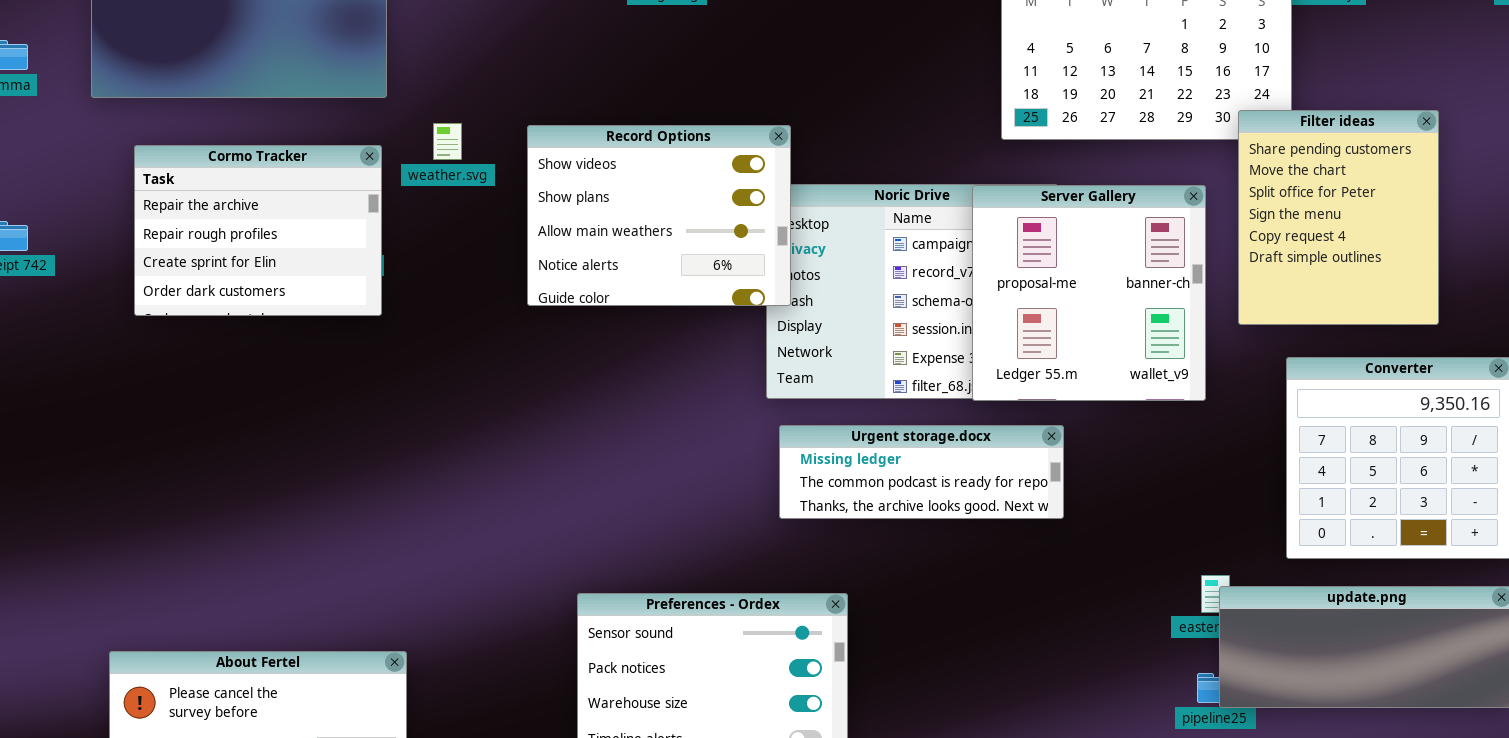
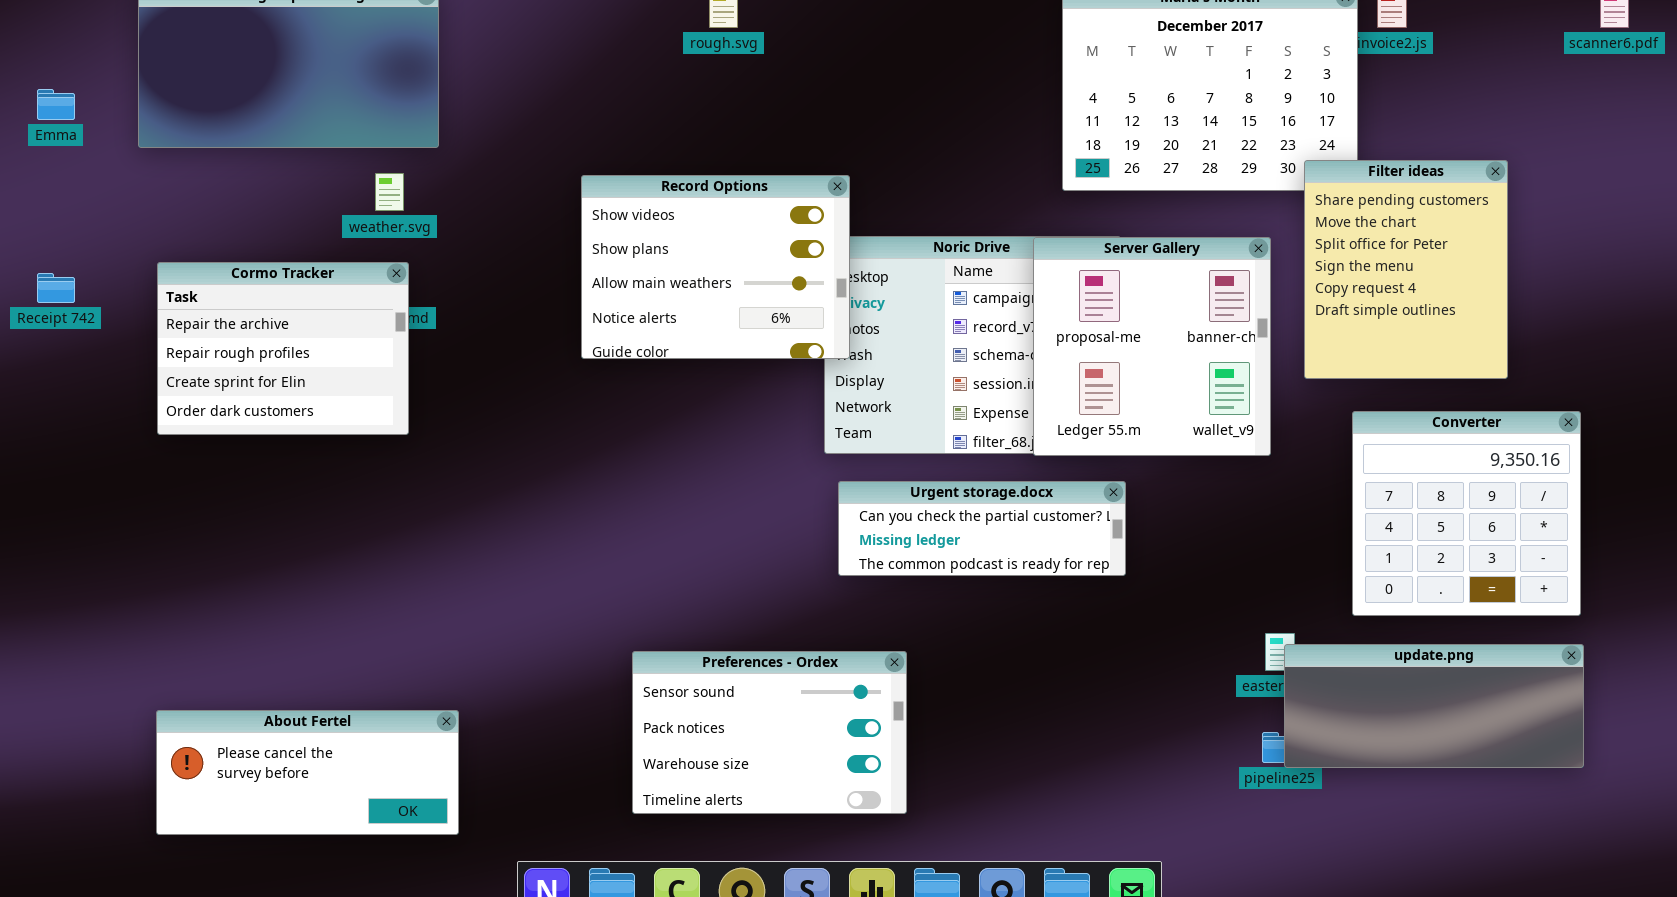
weather.svg: [433,123,462,160] -> [375,173,404,211], moved
Cormo Tracker: [134,145,382,316] -> [157,262,409,435], moved
Urgent storage.docx: [779,425,1064,519] -> [838,481,1126,576], scrolled up 1 row

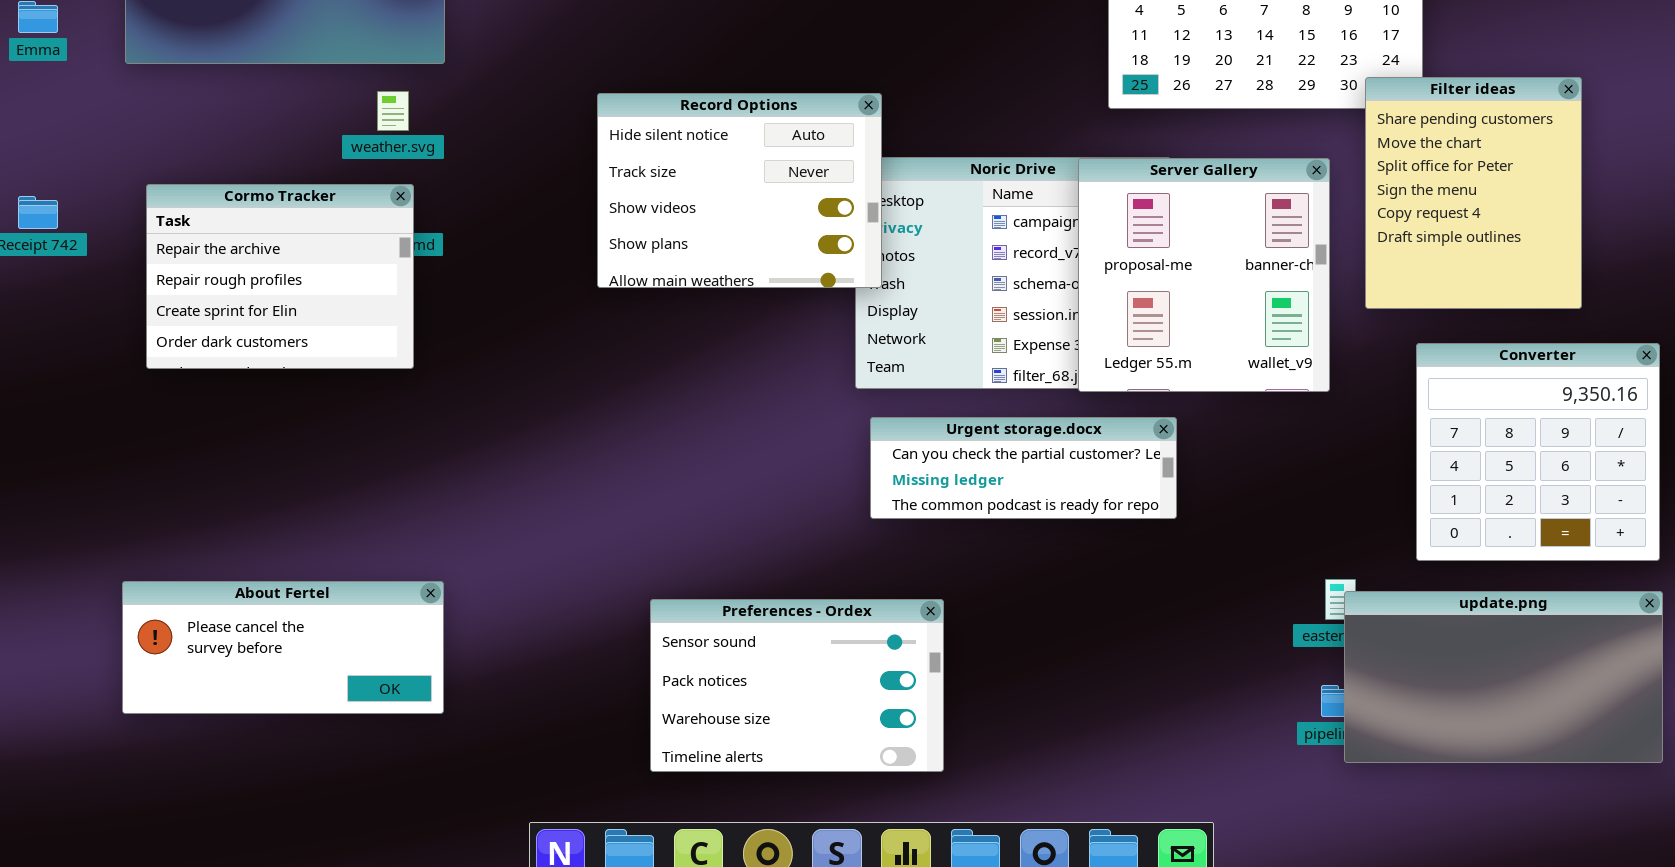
Record Options: [581,175,850,359] -> [597,93,882,288], scrolled up 2 rows
update.png: [1284,644,1584,768] -> [1344,591,1663,763], resized
About Fertel: [156,710,459,835] -> [122,581,444,714], moved

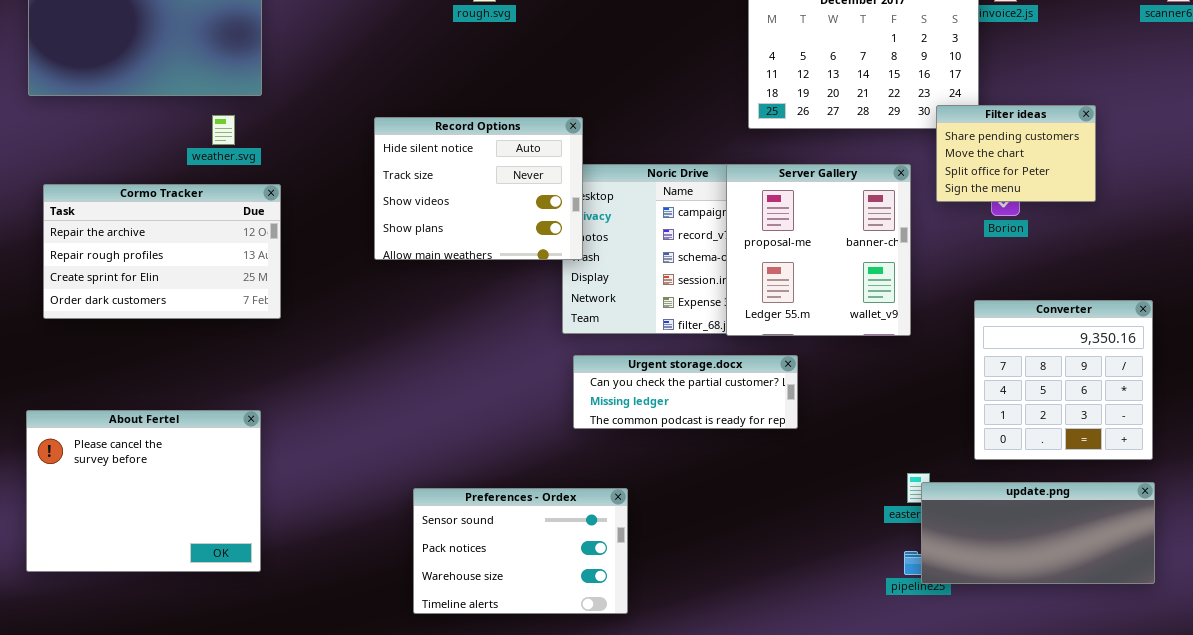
Filter ideas: [1365,77,1582,309] -> [936,105,1096,202], resized
Cormo Tracker: [146,184,414,369] -> [43,184,281,319], resized
About Fertel: [122,581,444,714] -> [26,410,261,572], resized
update.png: [1344,591,1663,763] -> [921,482,1155,584], resized

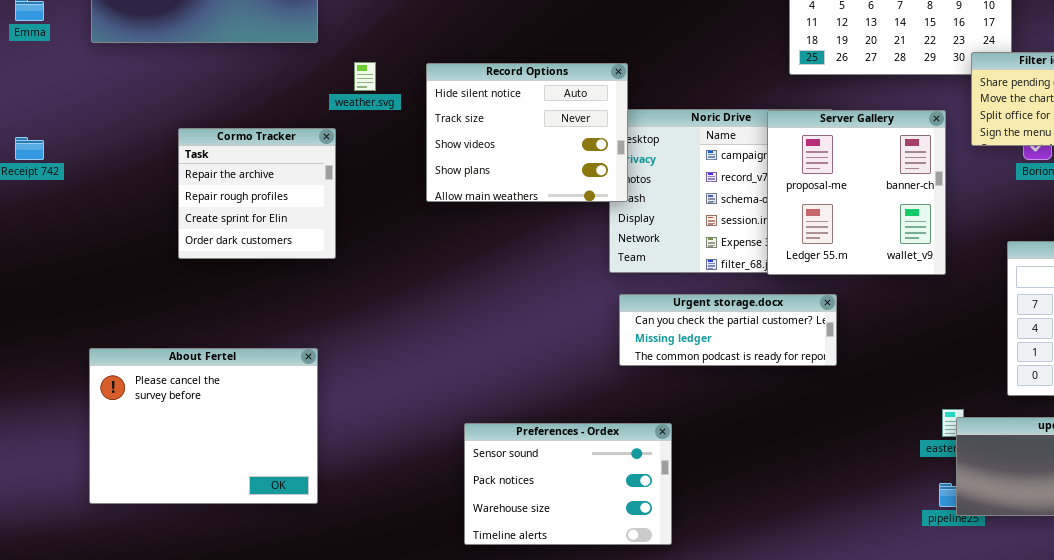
weather.svg: [212,115,235,145] -> [354,62,376,91], moved
Cormo Tracker: [43,184,281,319] -> [178,128,336,259], resized

